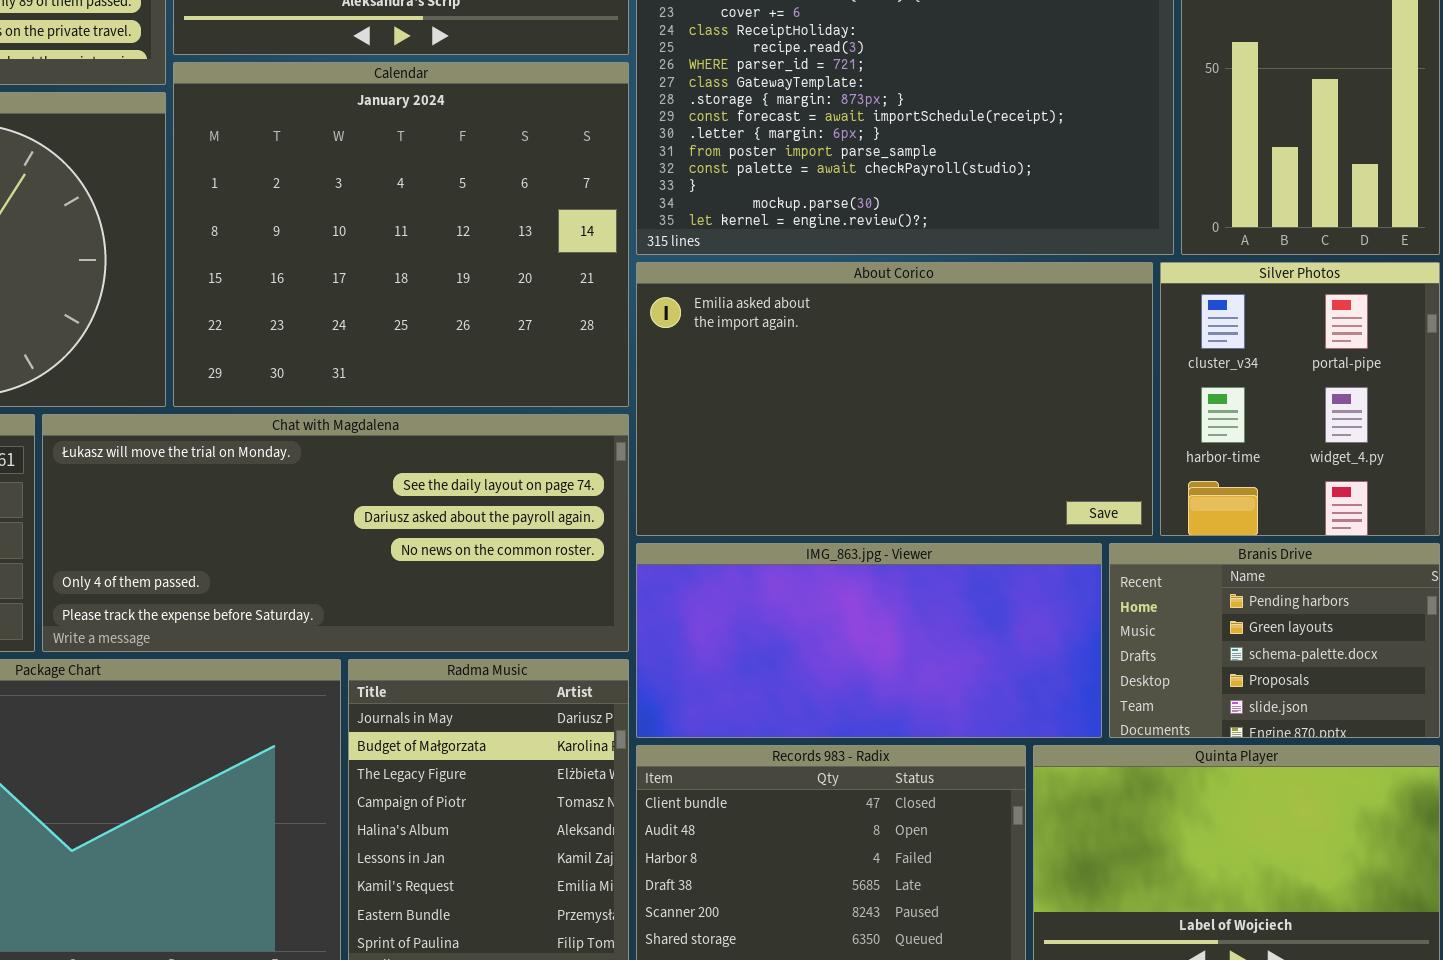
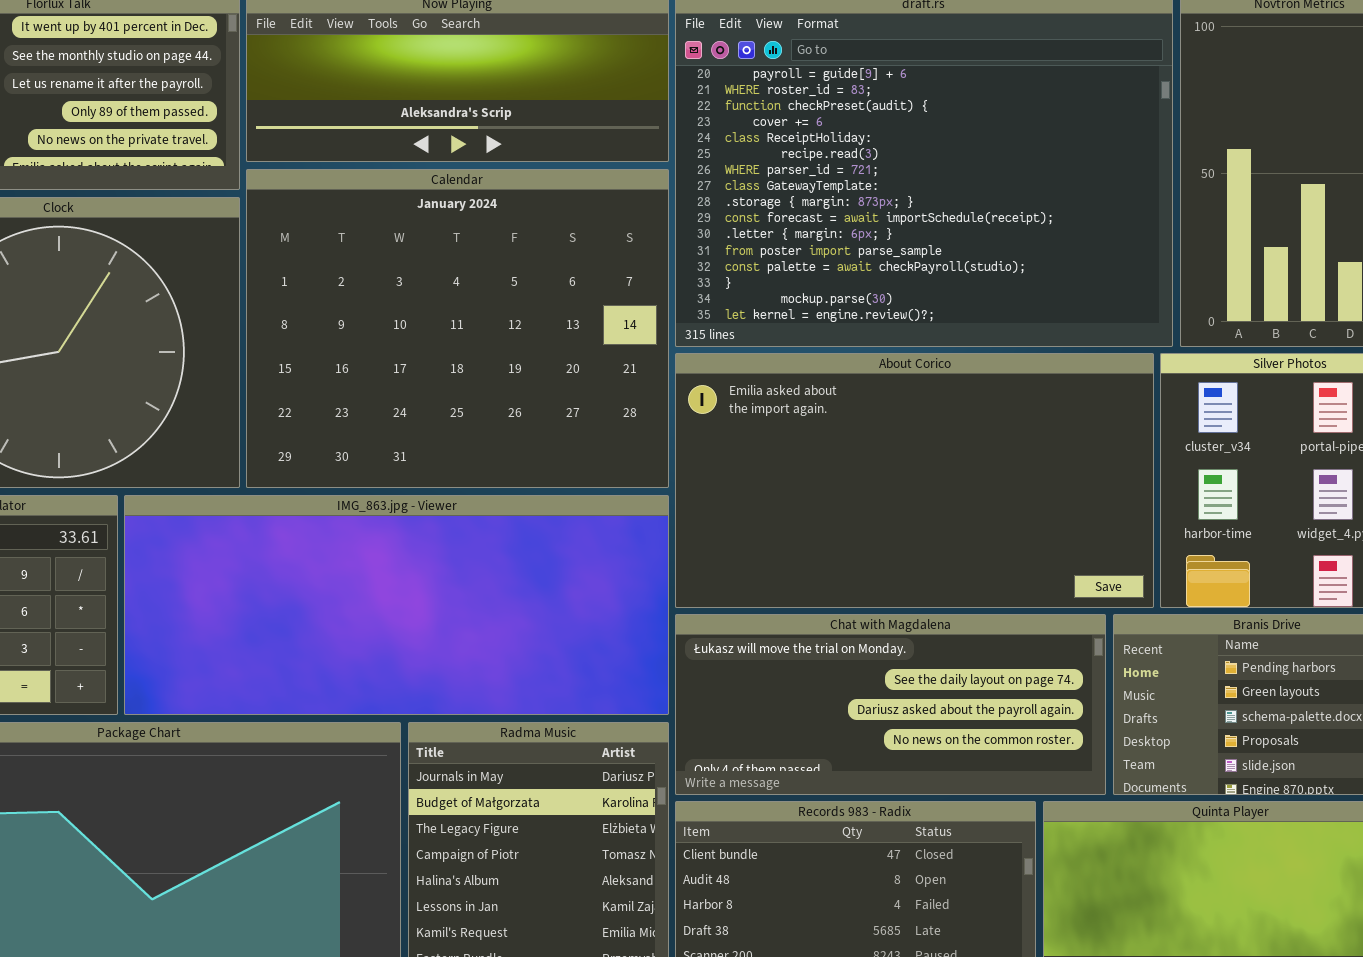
Chat with Magdalena: [42,414,629,652] -> [675,614,1106,795], moved, resized
IMG_863.jpg - Viewer: [636,543,1102,738] -> [124,495,669,715], moved, resized

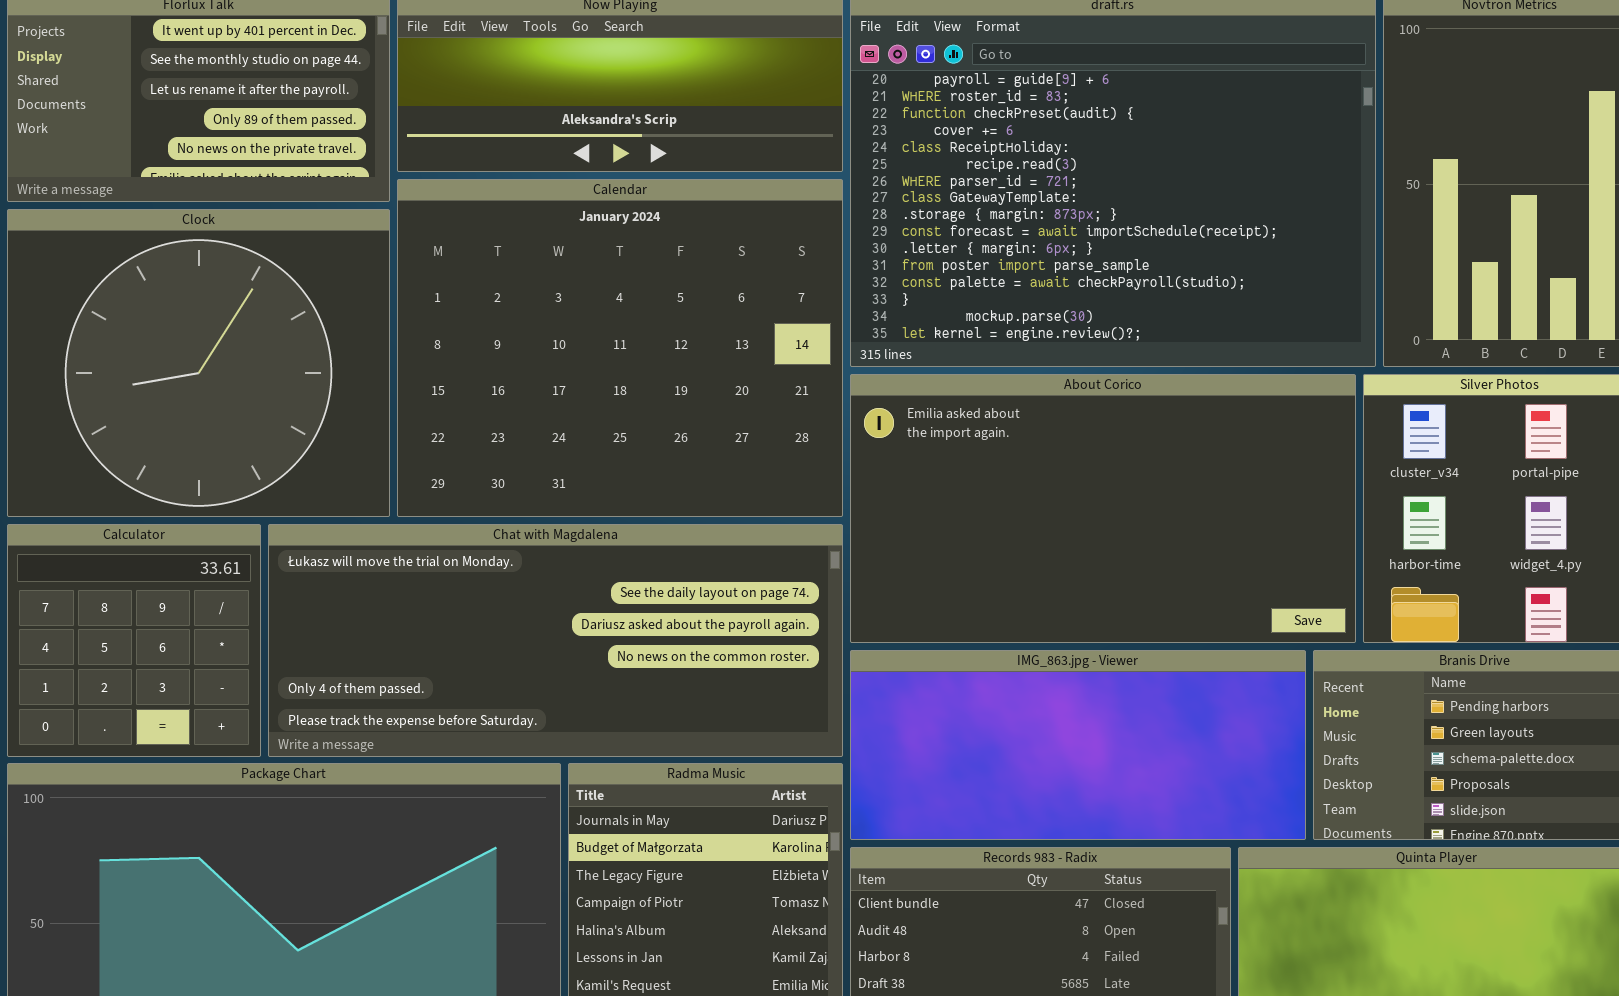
IMG_863.jpg - Viewer: [124,495,669,715] -> [850,650,1306,840], moved, resized
Chat with Magdalena: [675,614,1106,795] -> [268,524,843,757], moved, resized

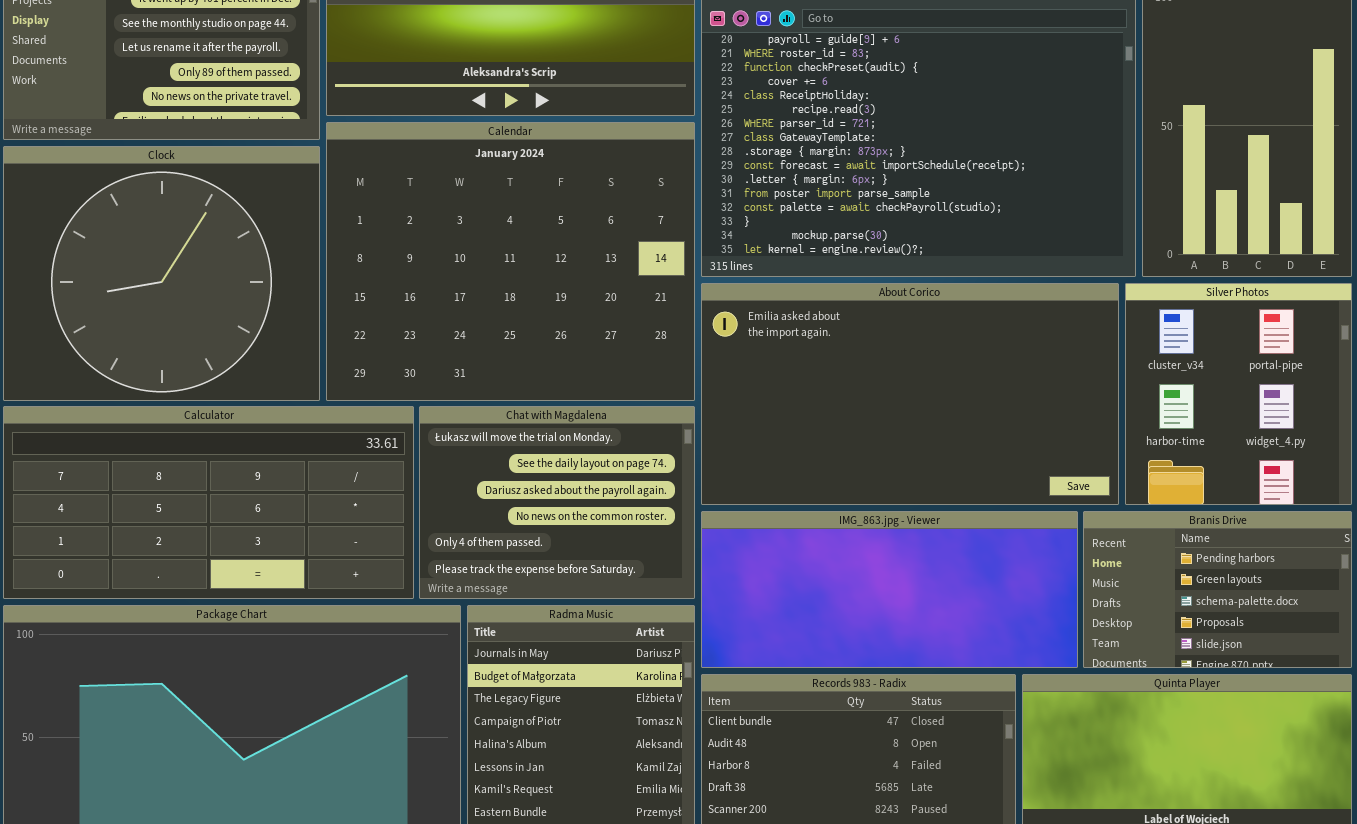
Calculator: [7,524,261,757] -> [3,406,414,599], resized
Chat with Magdalena: [268,524,843,757] -> [419,406,695,599], resized

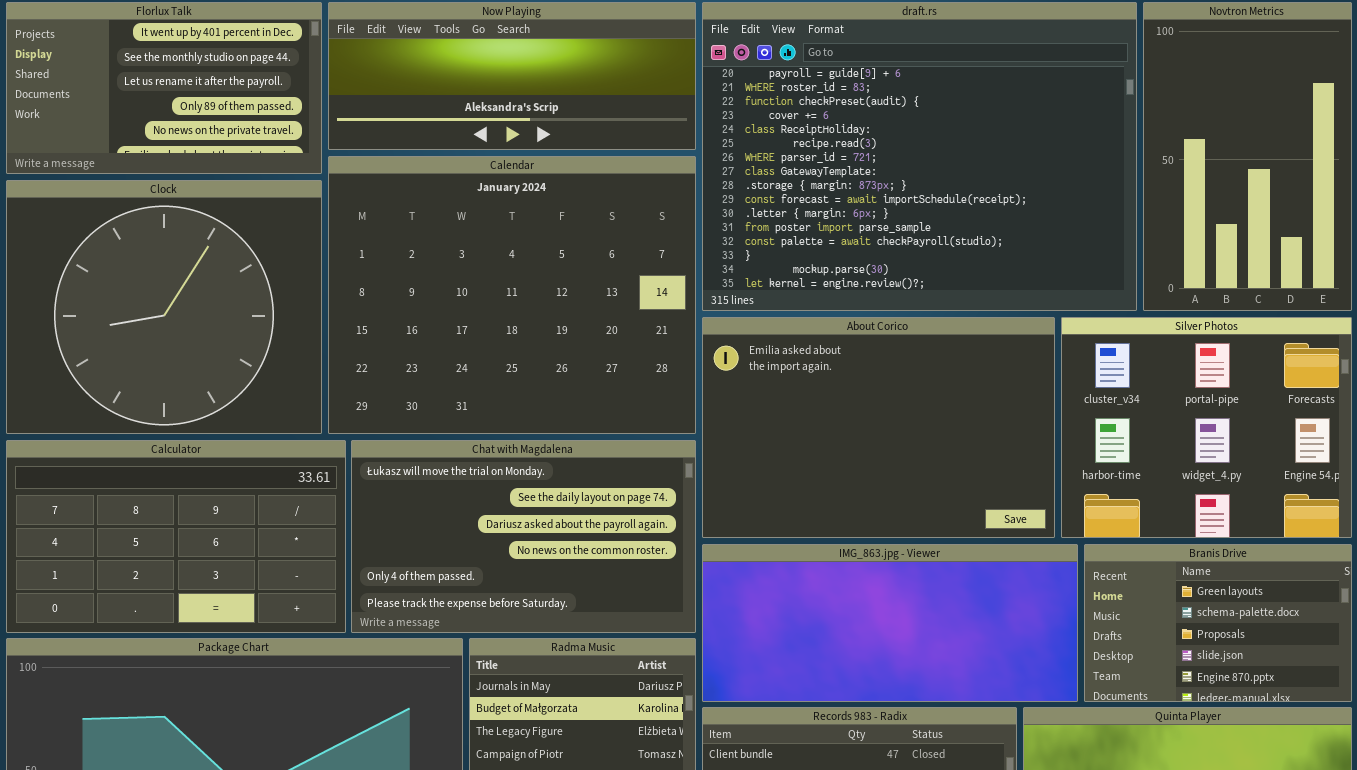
About Corico: [701,283,1119,505] -> [702,317,1055,538], resized
Silver Photos: [1125,283,1352,505] -> [1061,317,1352,538], resized
Calculator: [3,406,414,599] -> [6,440,346,633], resized
Chat with Magdalena: [419,406,695,599] -> [351,440,696,633], resized
Branis Drive: [1083,511,1352,668] -> [1084,544,1352,702], scrolled down 1 row

